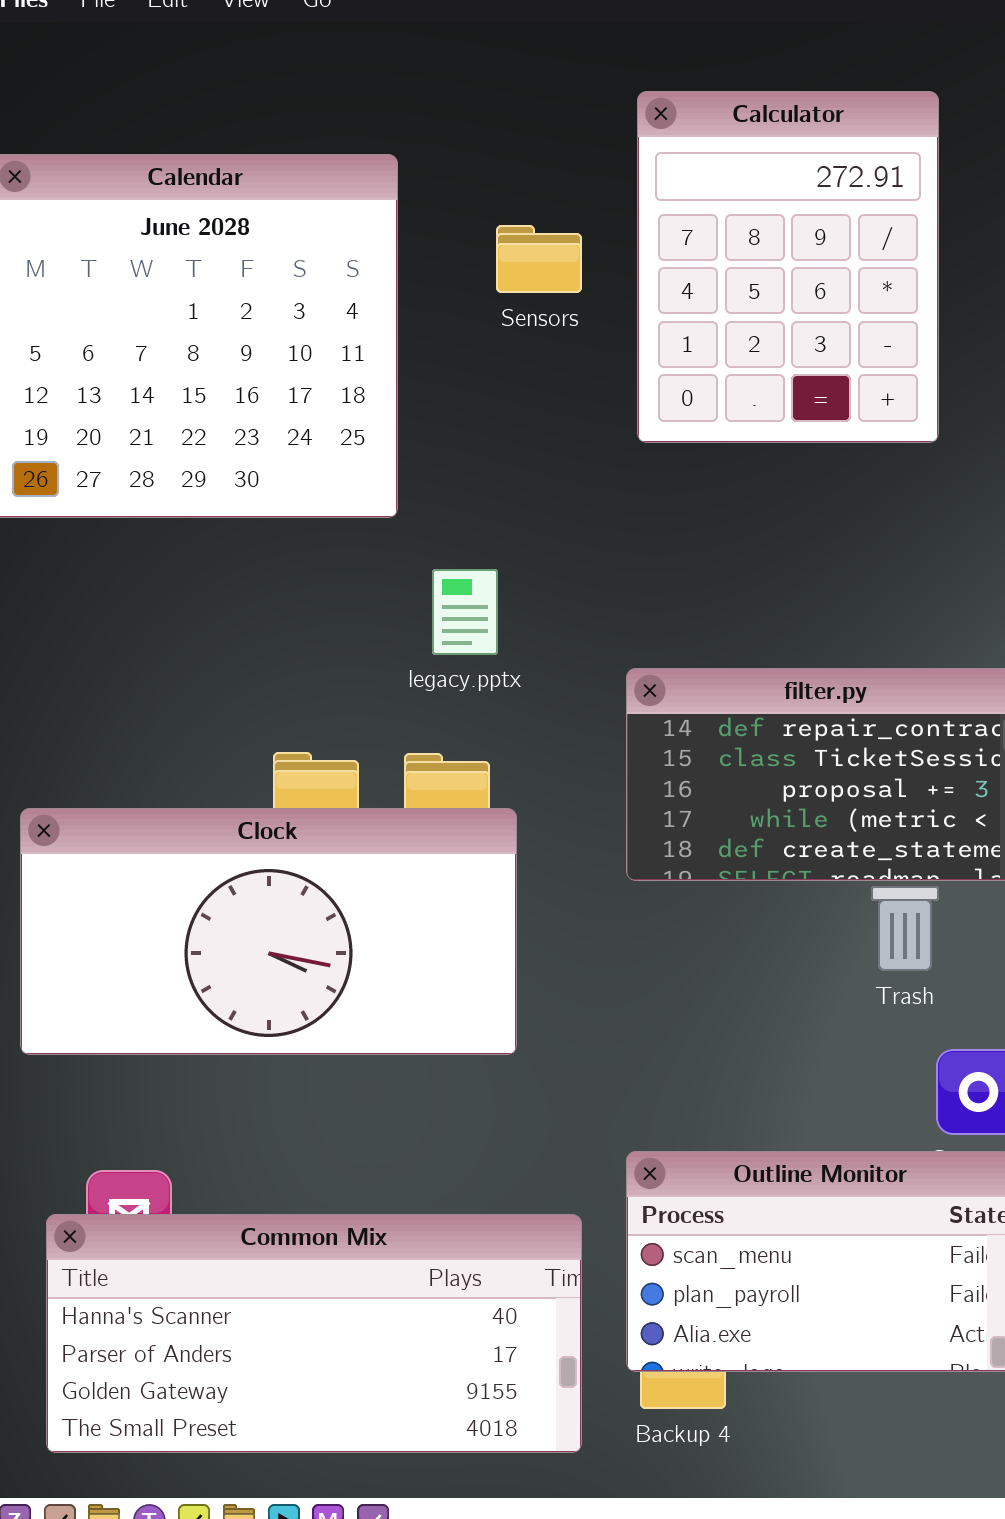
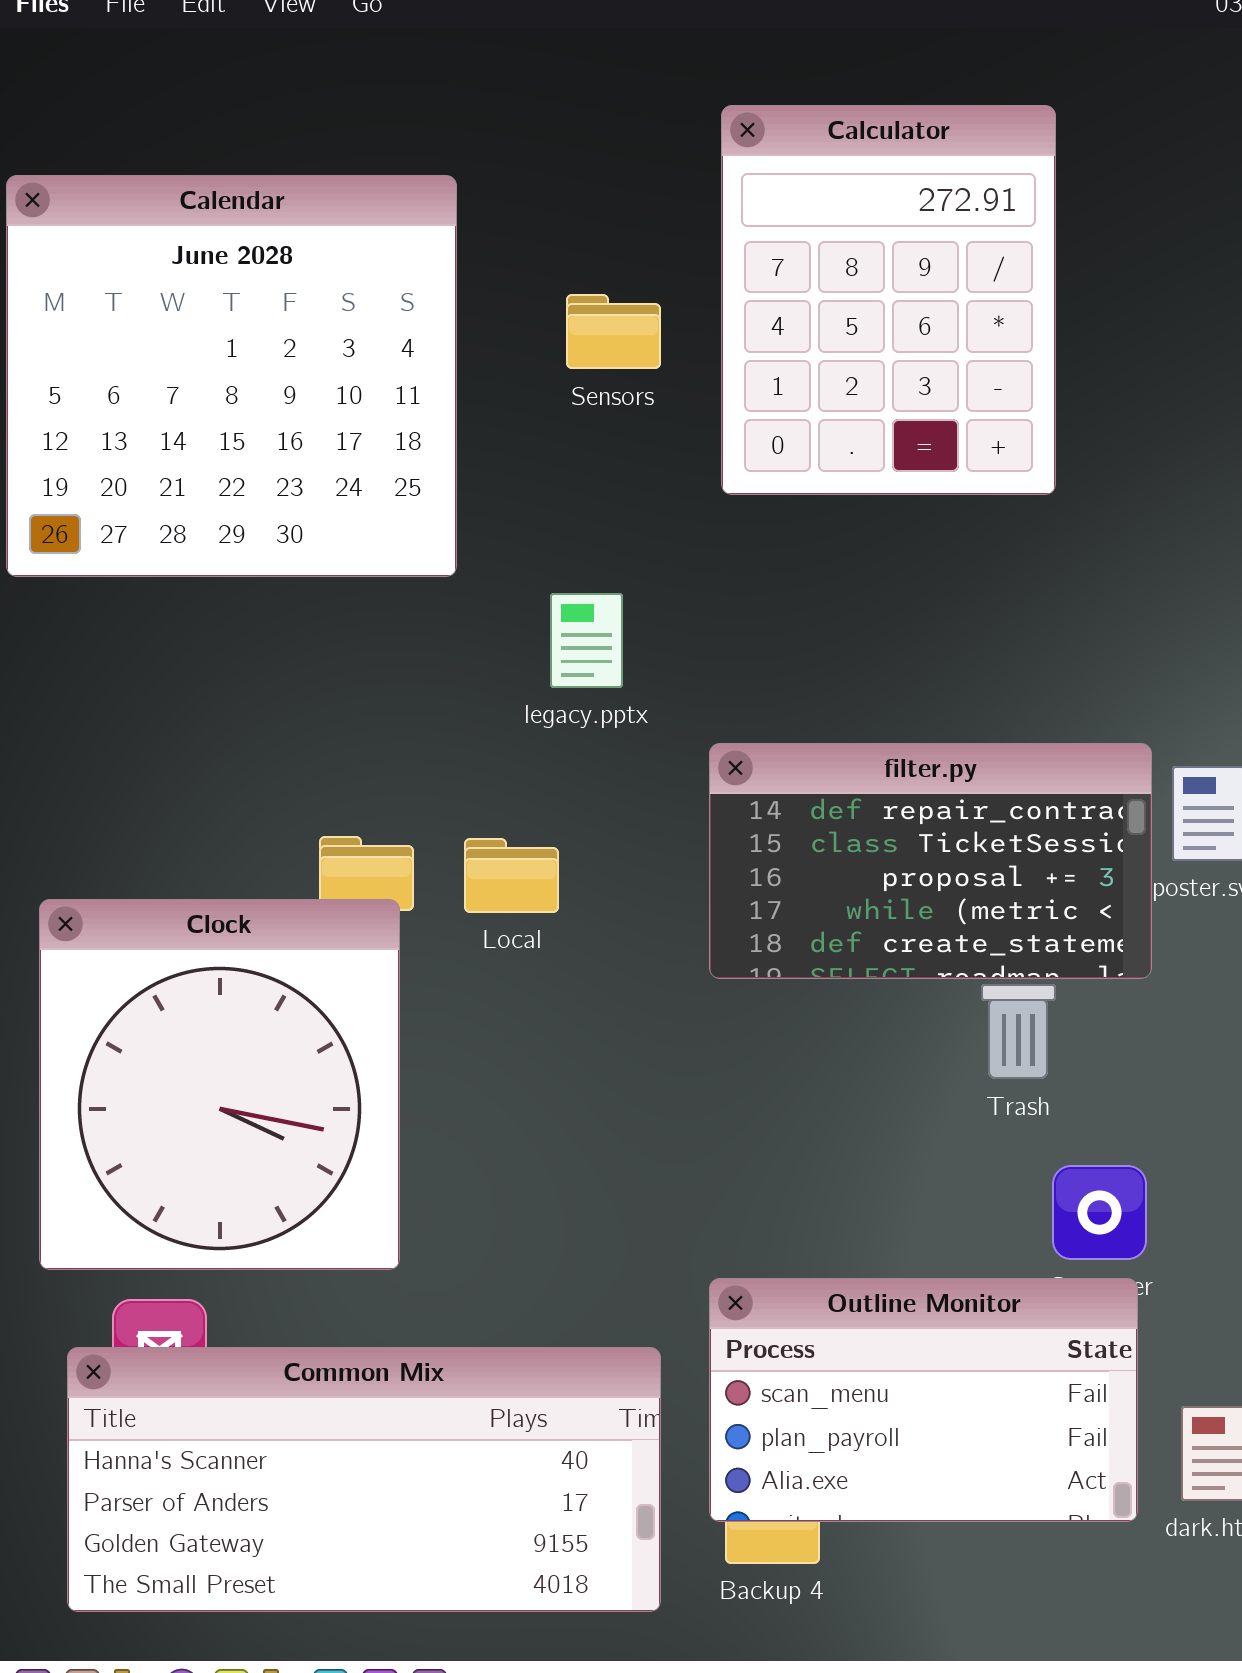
Sensors: [496,225,582,293] -> [566,294,661,369], moved
legacy.pptx: [432,569,498,655] -> [550,593,623,688], moved
Clock: [20,808,517,1055] -> [39,899,400,1270], resized

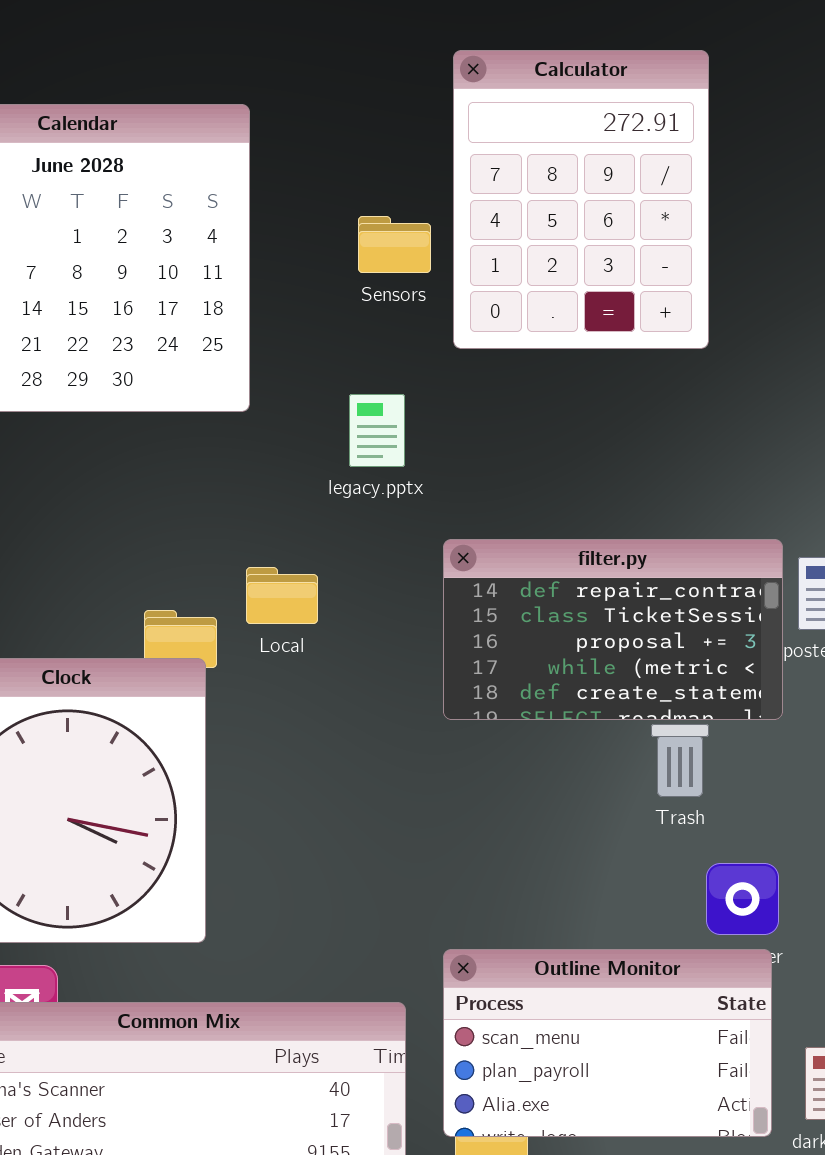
Sensors: [566,294,661,369] -> [358,216,431,273], moved
legacy.pptx: [550,593,623,688] -> [349,394,405,467], moved
Local: [464,838,559,913] -> [246,567,318,624], moved

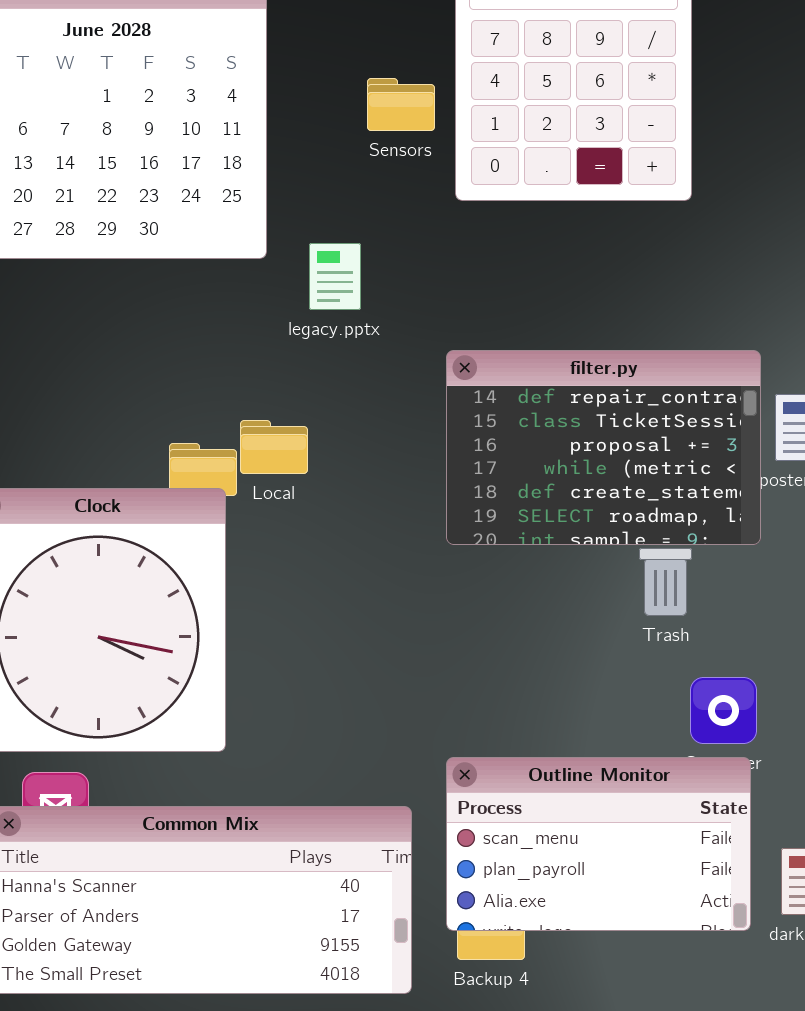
legacy.pptx: [349,394,405,467] -> [309,243,361,310], moved
filter.py: [443,539,783,720] -> [446,350,761,545], resized
Local: [246,567,318,624] -> [240,420,308,474], moved

